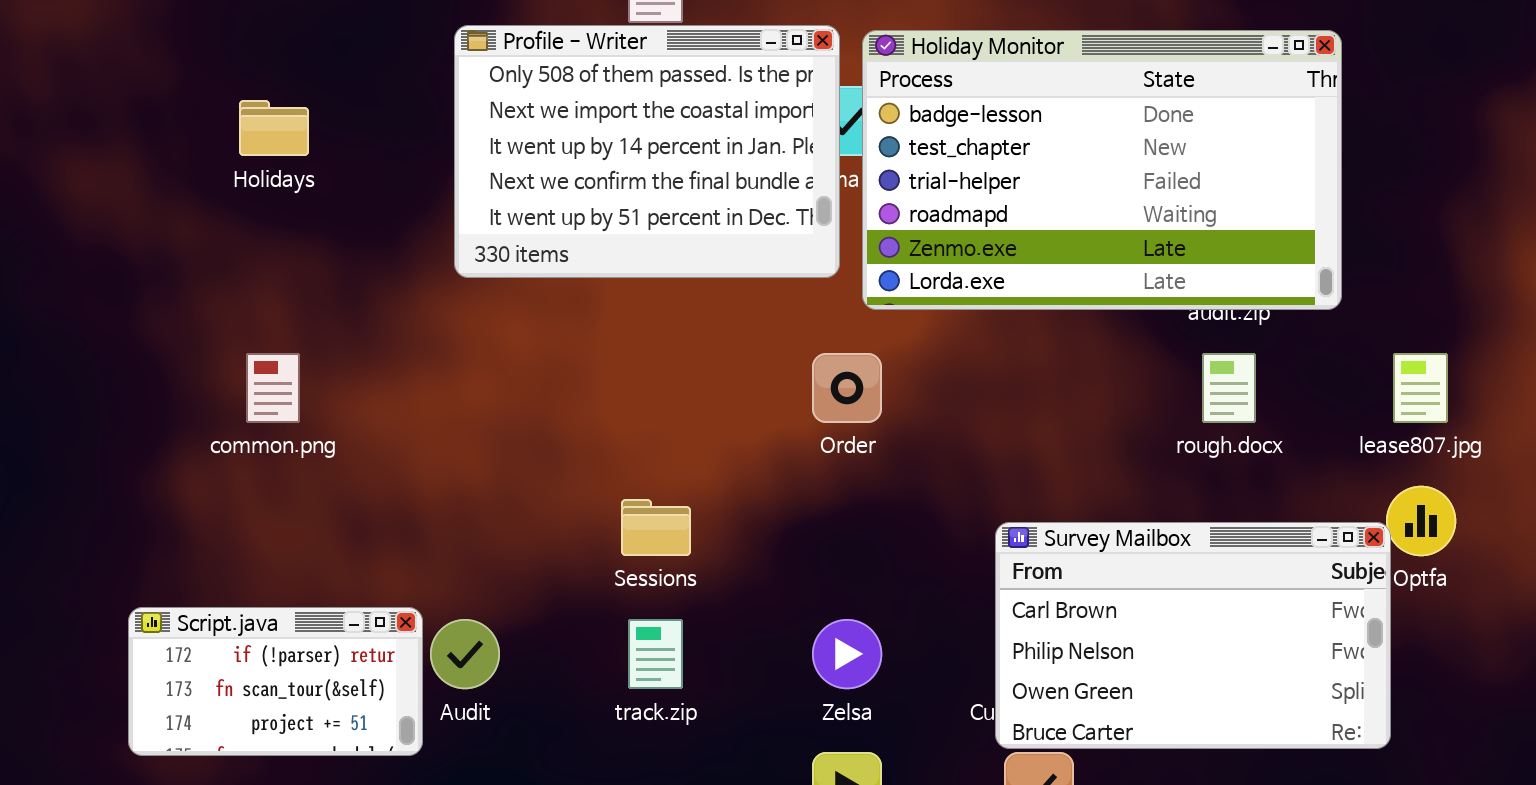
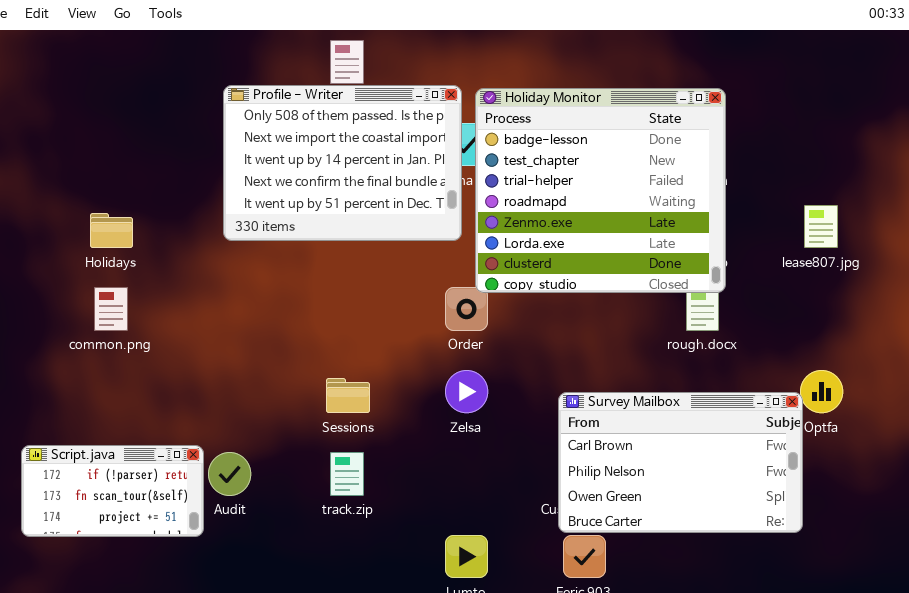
Holiday Monitor: [862,30,1342,310] -> [475,88,726,293], resized
Holidays: [239,100,309,156] -> [90,213,133,248], moved
lease807.jpg: [1393,353,1448,423] -> [804,205,838,248], moved
Zelsa: [812,619,882,689] -> [445,370,488,413], moved

